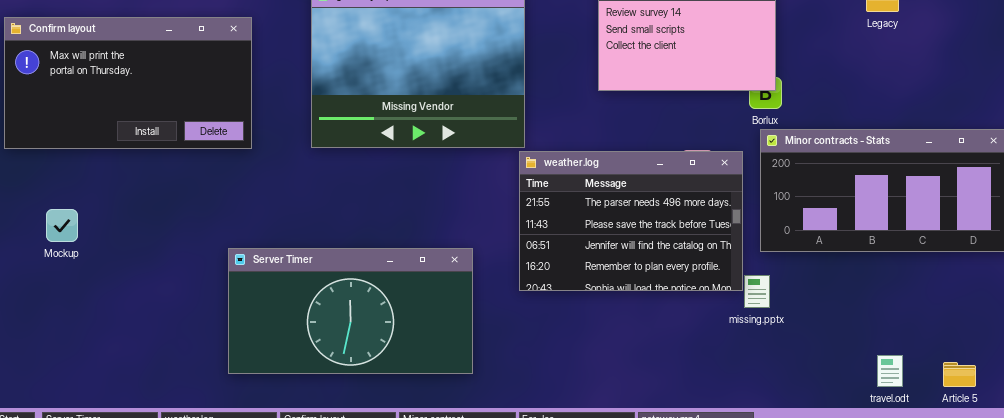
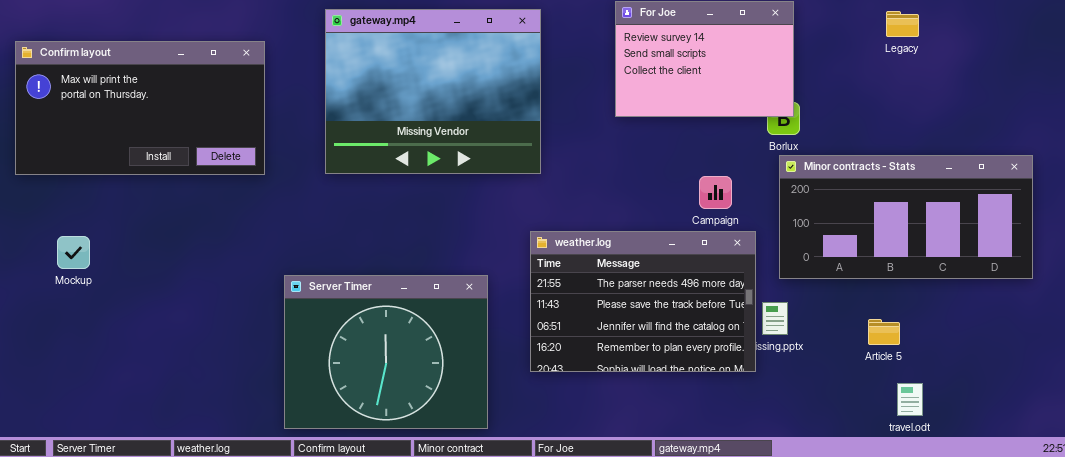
weather.log: [519,151,743,291] -> [530,231,756,372], moved
Server Timer: [228,248,473,374] -> [284,275,488,429], resized
Article 5: [943,362,976,387] -> [868,319,900,345], moved

